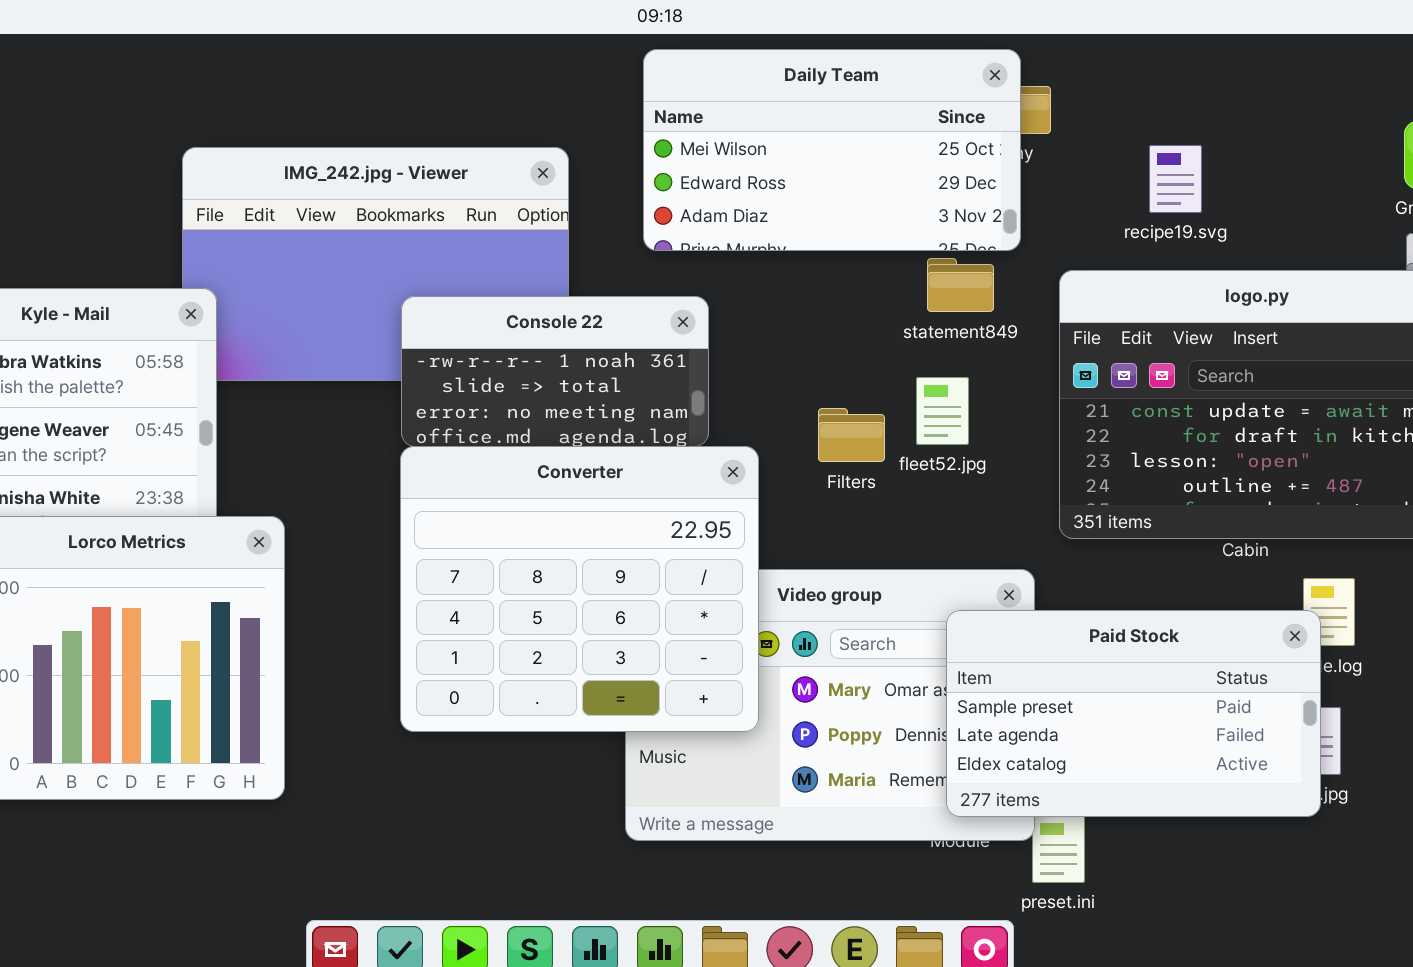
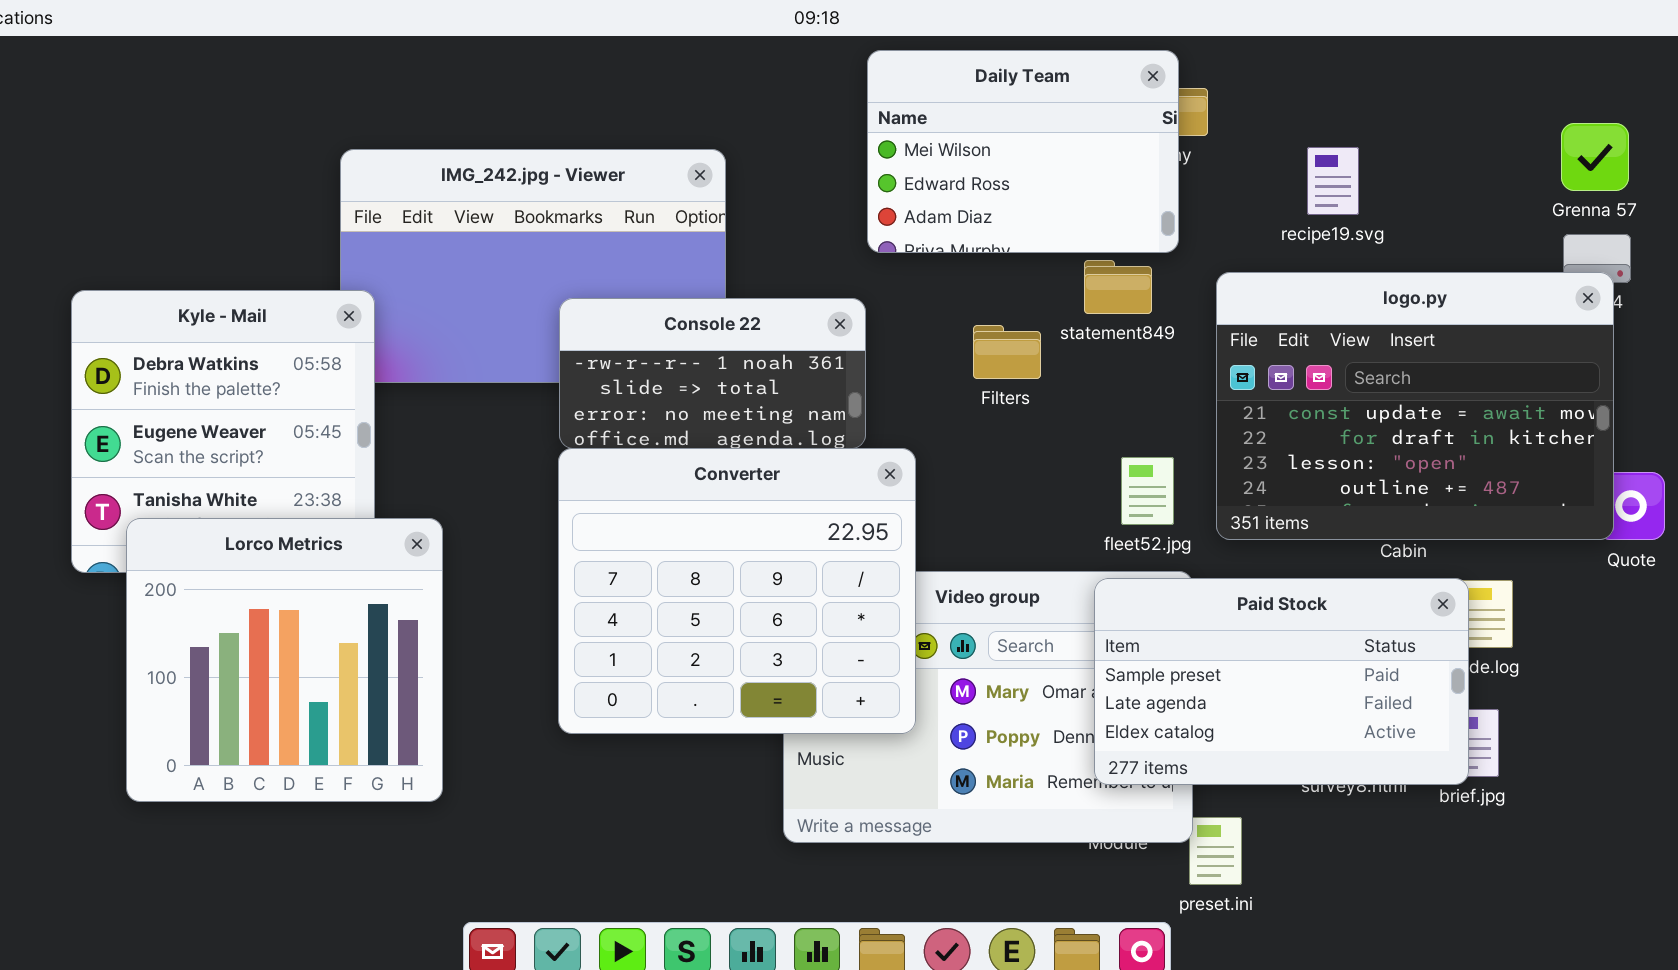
Daily Team: [643,49,1021,251] -> [867,50,1179,253], resized
fleet52.jpg: [916,377,969,445] -> [1121,457,1174,525], moved
Filters: [818,408,885,462] -> [973,325,1041,379], moved
Paid Stock: [946,610,1321,817] -> [1094,578,1469,785], moved

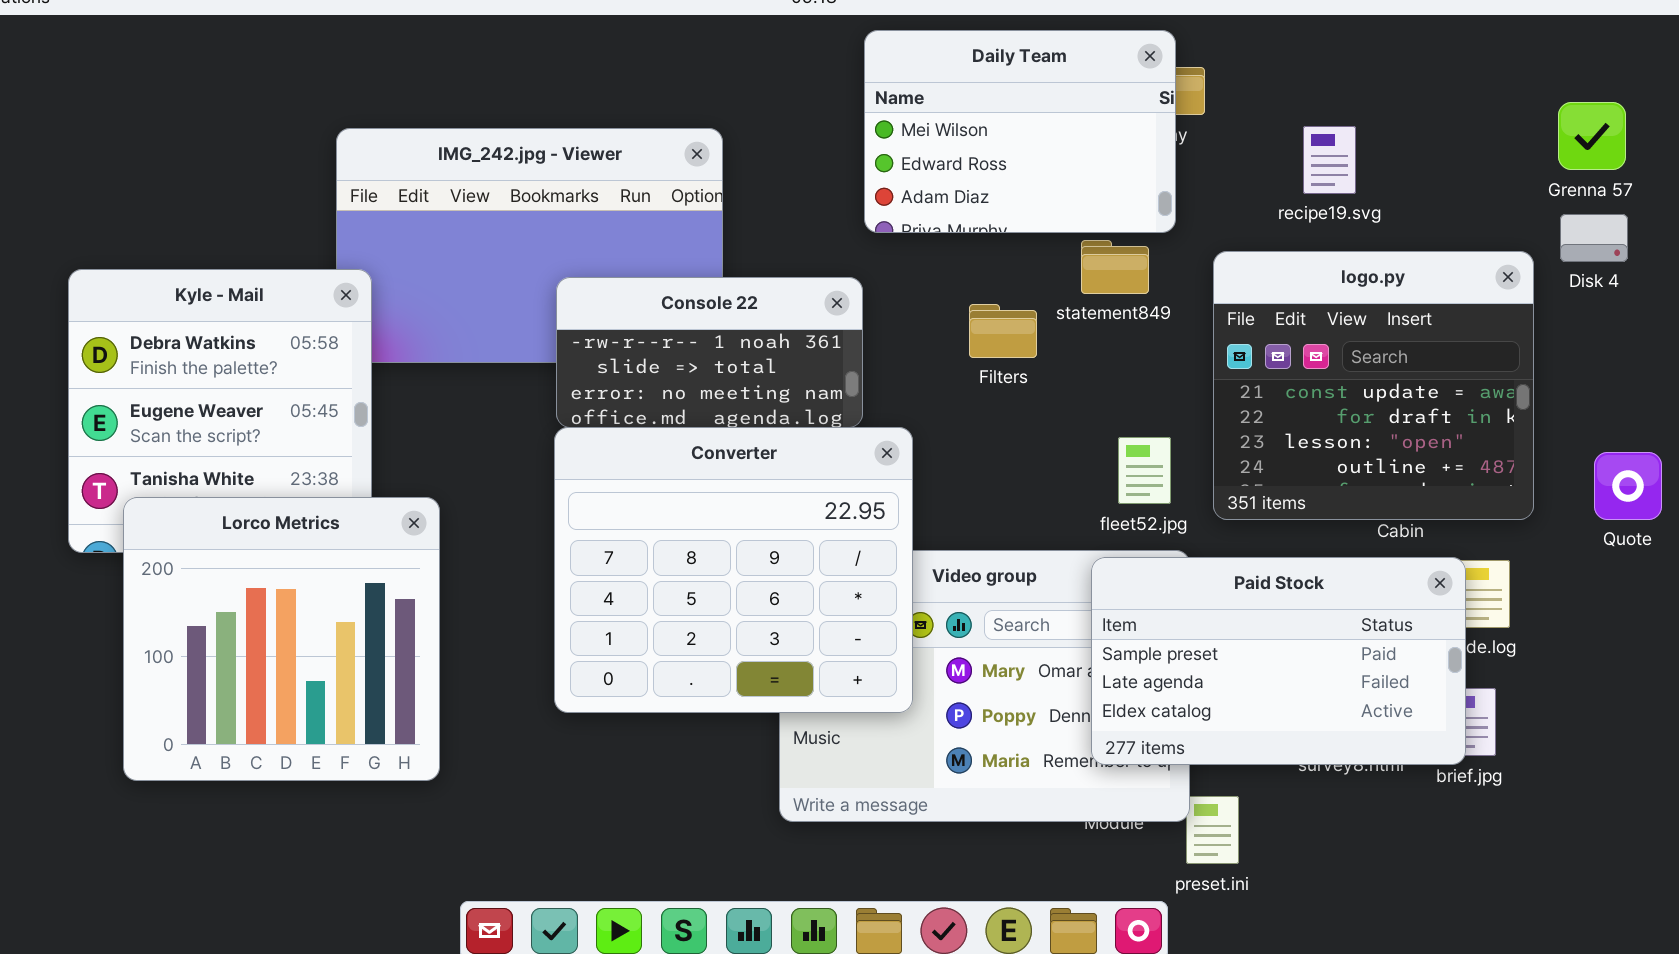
logo.py: [1216,272,1614,540] -> [1213,251,1534,520], resized

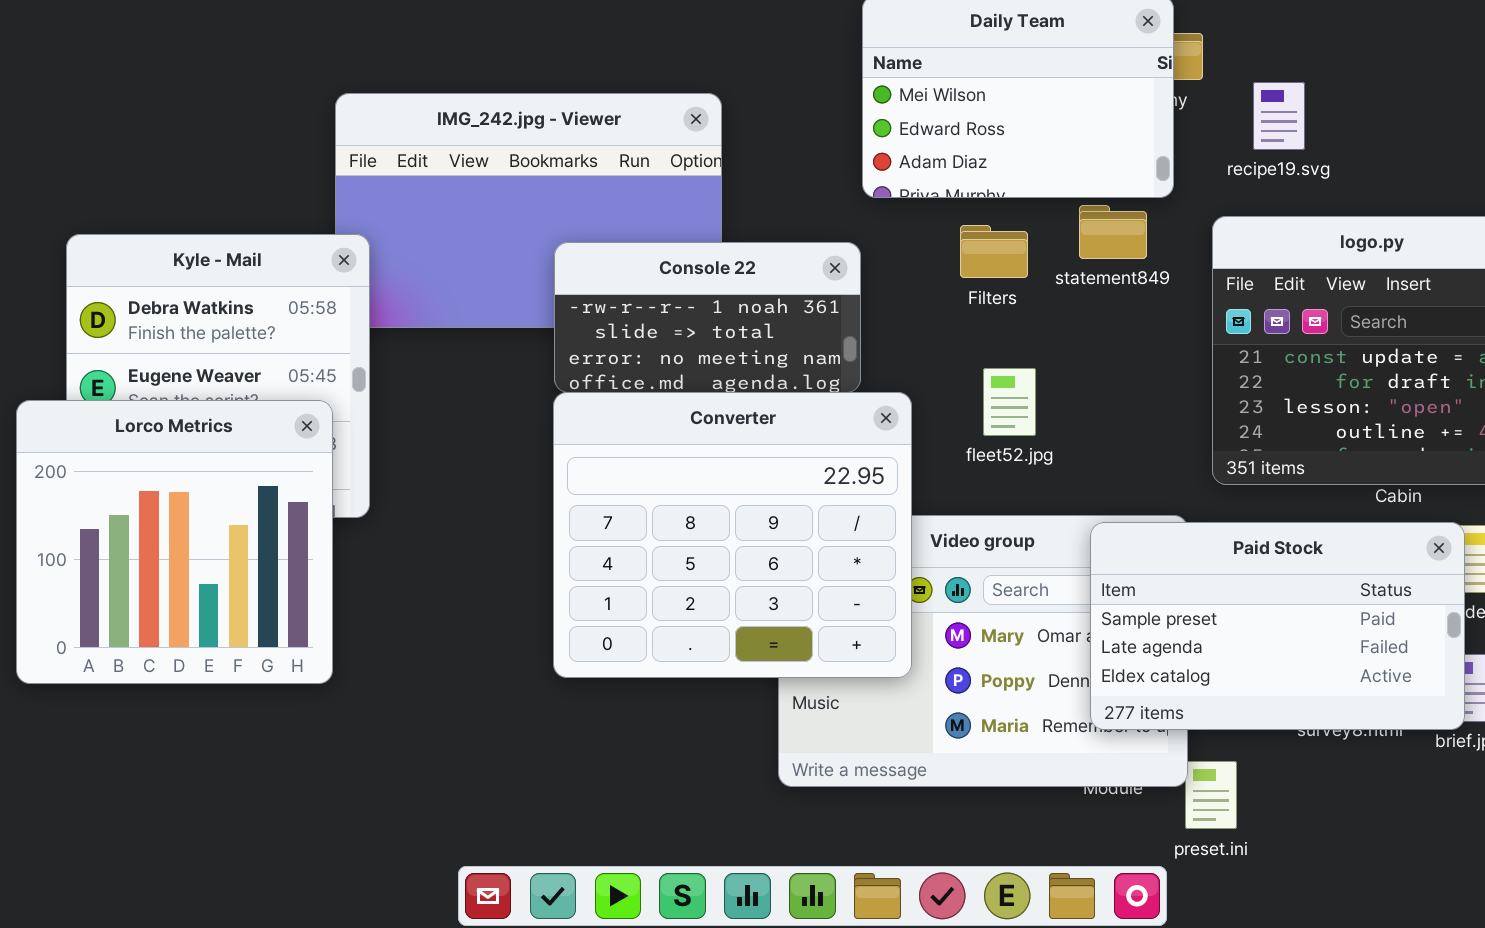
recipe19.svg: [1303,126,1356,194] -> [1253,82,1305,150], moved
Filters: [969,304,1037,358] -> [960,225,1028,278], moved
fleet52.jpg: [1118,437,1171,504] -> [983,368,1036,436], moved
Lorco Metrics: [123,497,440,781] -> [16,400,333,684], moved

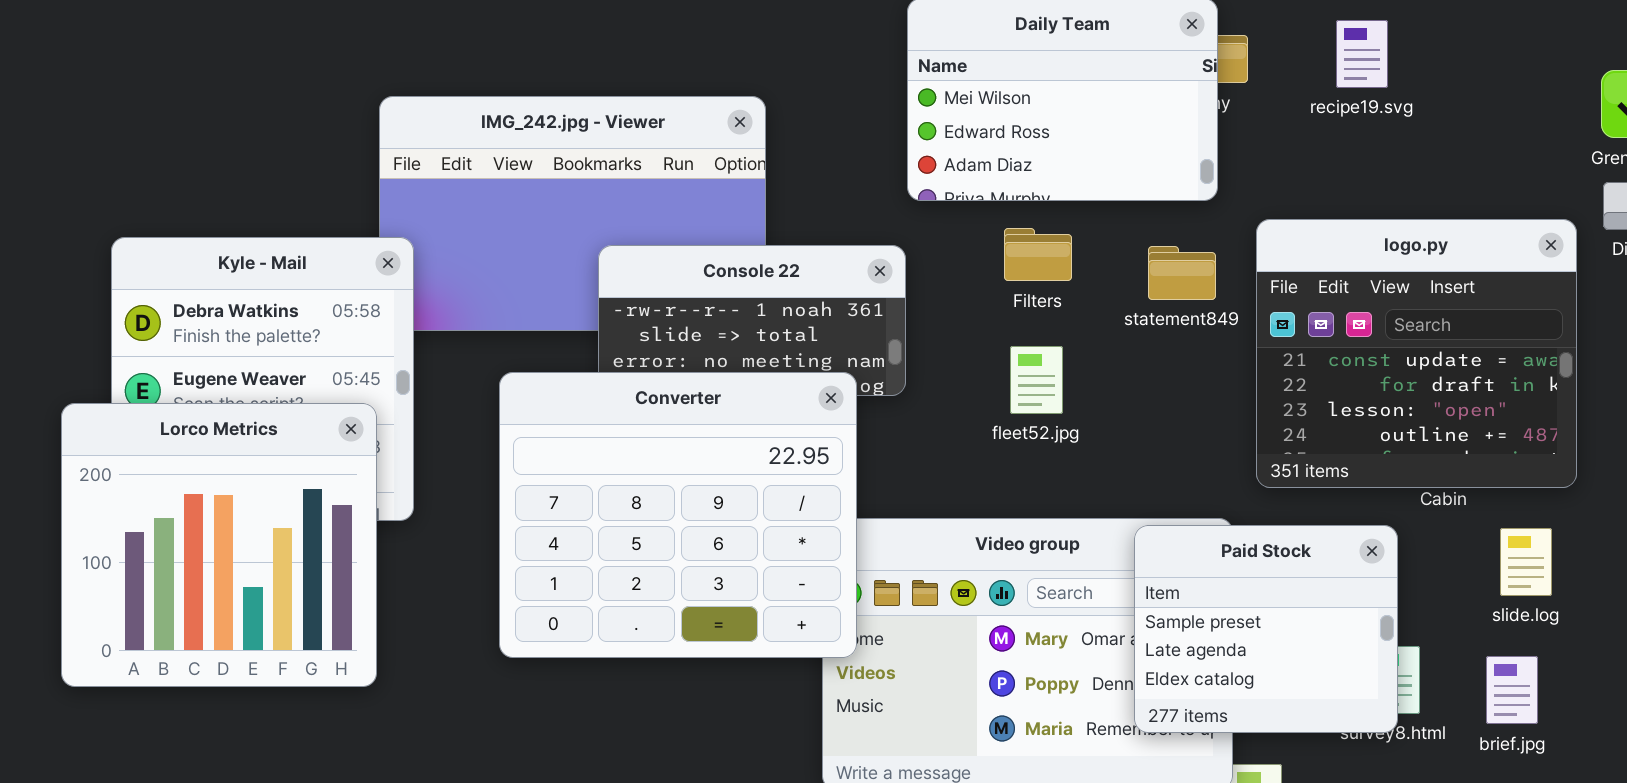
recipe19.svg: [1253,82,1305,150] -> [1336,20,1388,88], moved
statement849: [1079,205,1147,259] -> [1148,246,1216,300], moved
fleet52.jpg: [983,368,1036,436] -> [1010,346,1063,414], moved
Converter: [553,392,912,678] -> [499,372,857,658], moved
Paid Stock: [1090,522,1465,730] -> [1134,525,1398,733], resized

